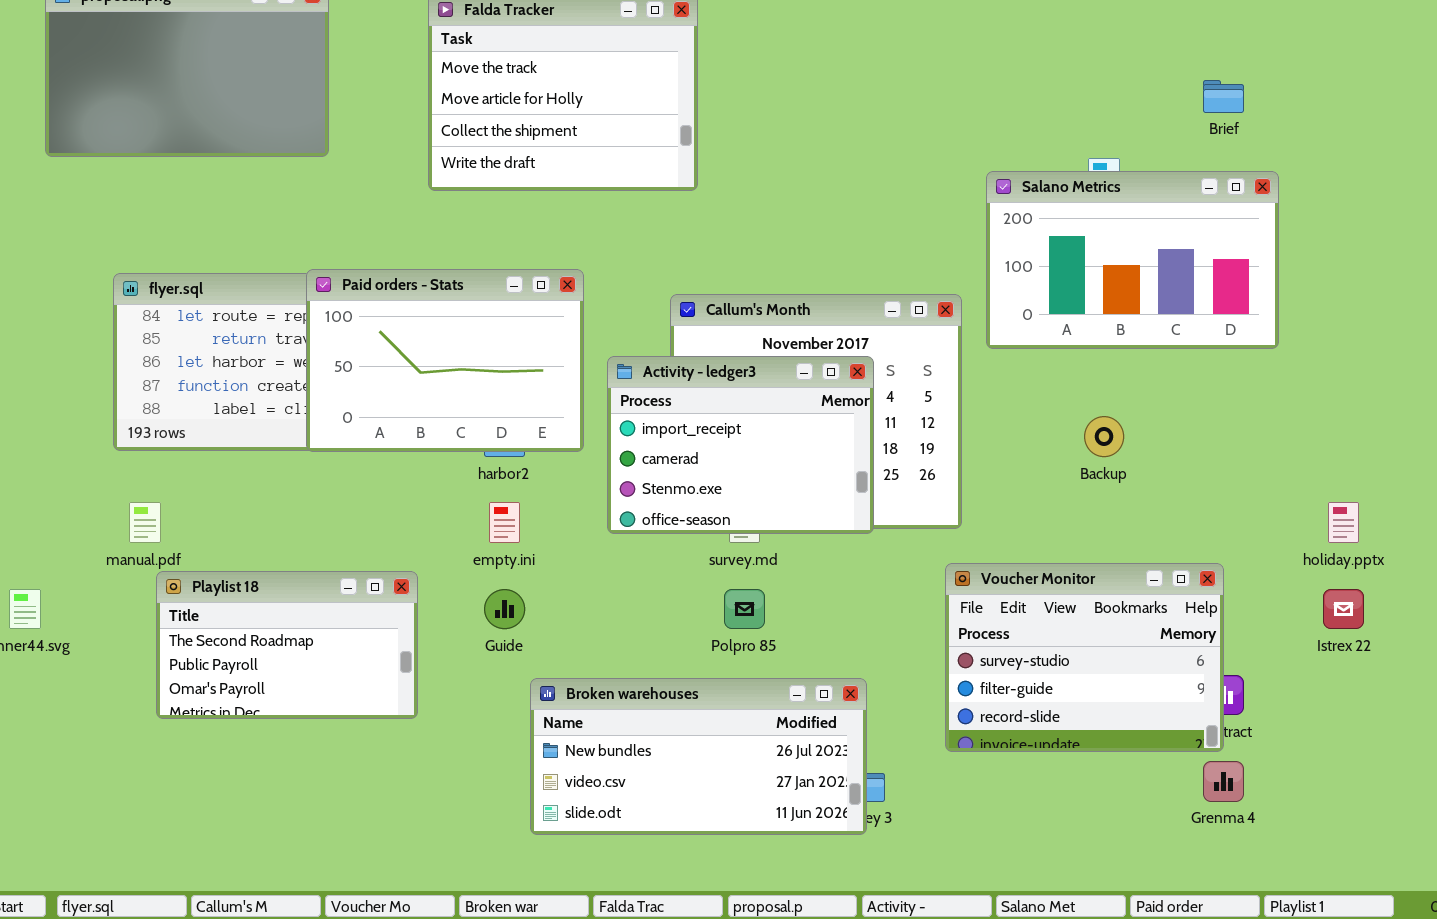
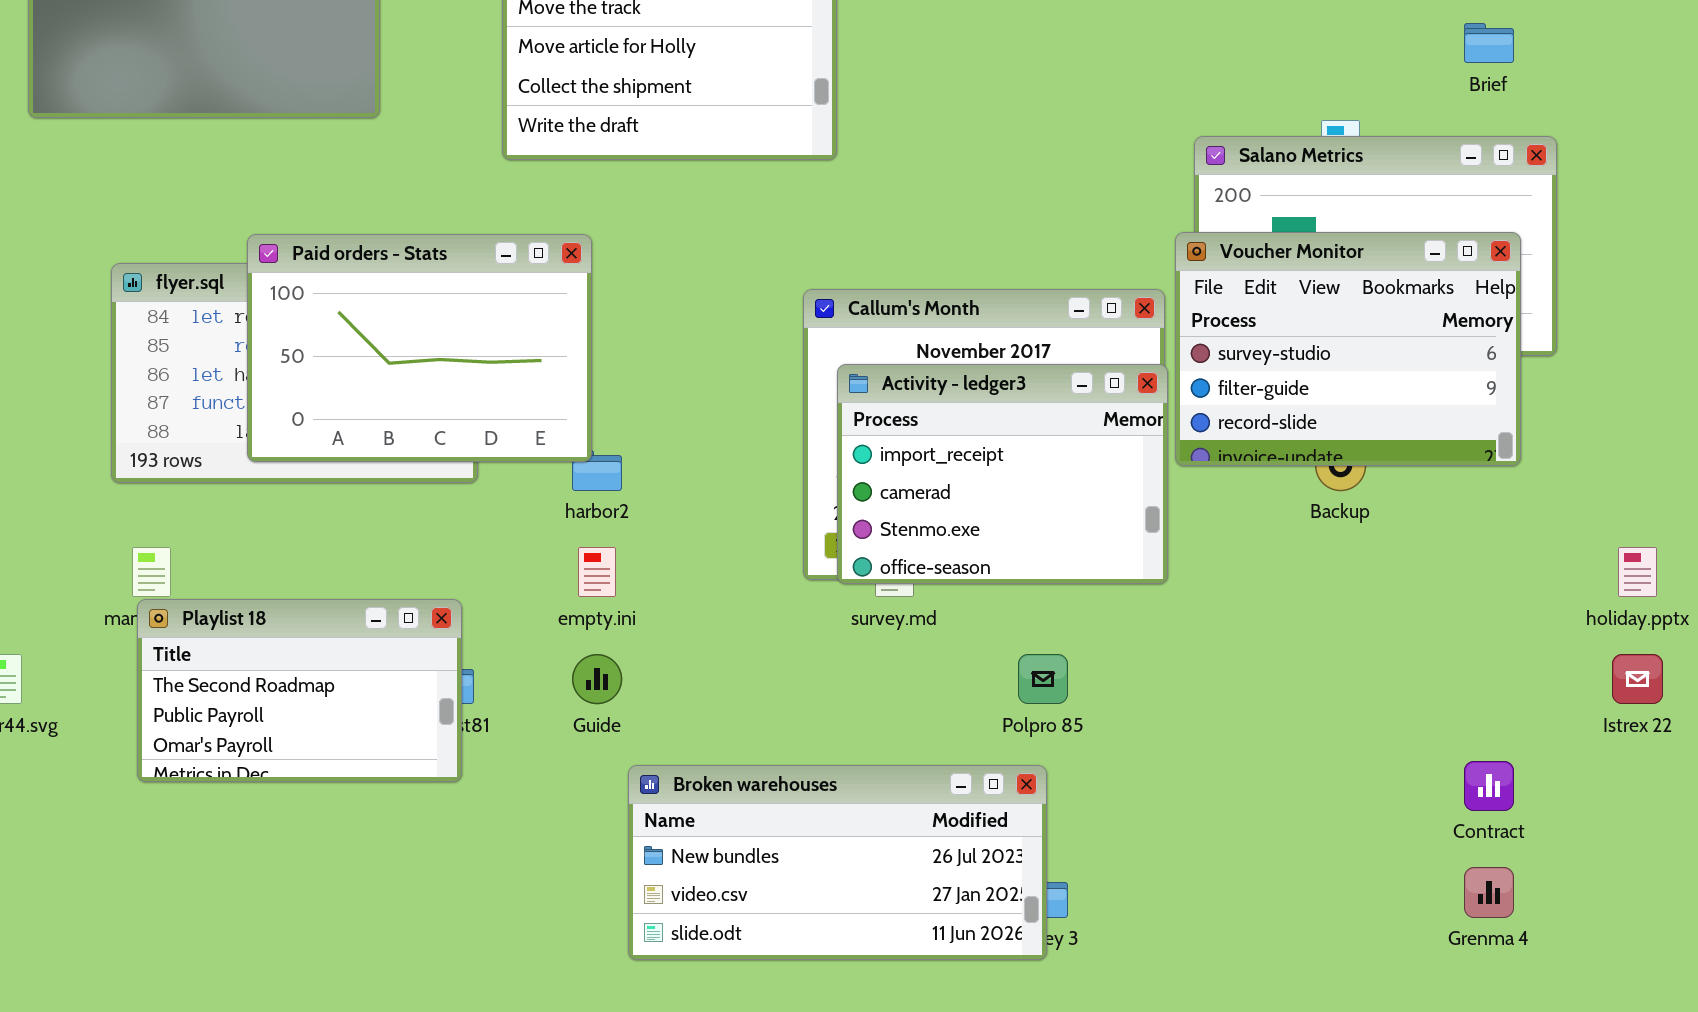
Paid orders - Stats: [306,269,584,452] -> [247,234,592,462], moved
Activity - ledger3: [607,356,874,534] -> [837,364,1168,584], moved
Voucher Monitor: [945,563,1224,752] -> [1175,232,1521,466], moved
Playlist 18: [156,571,418,719] -> [137,599,462,782], moved
Polpro 85: [724,589,765,629] -> [1018,654,1068,704], moved

